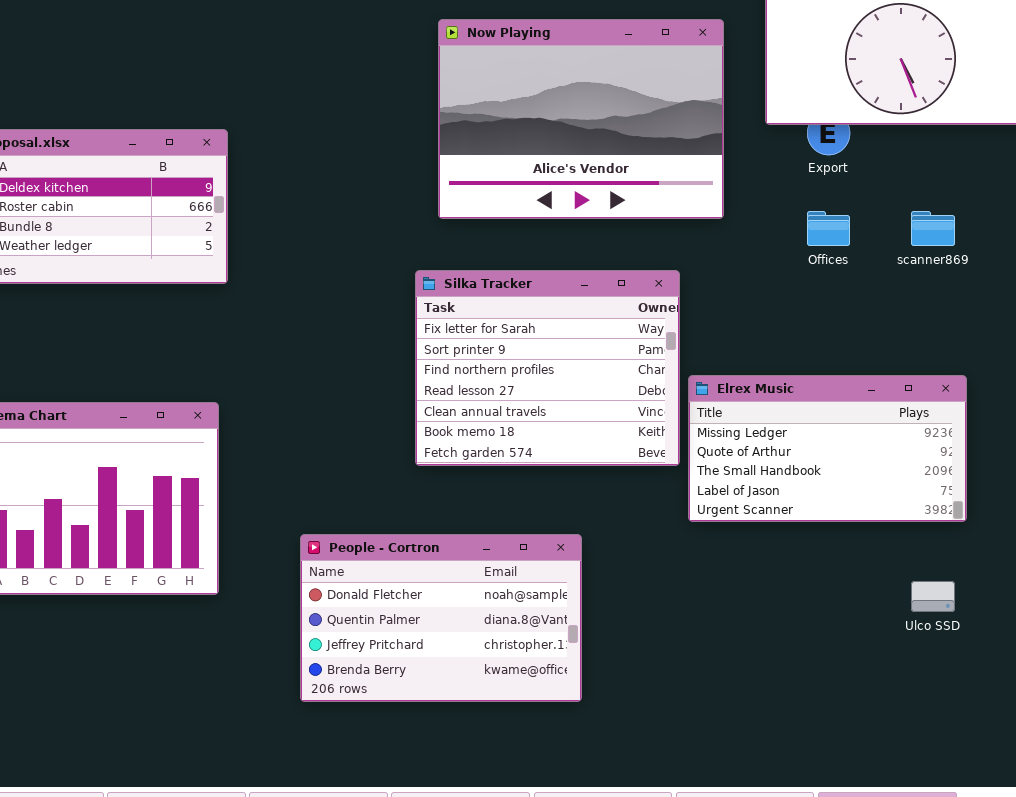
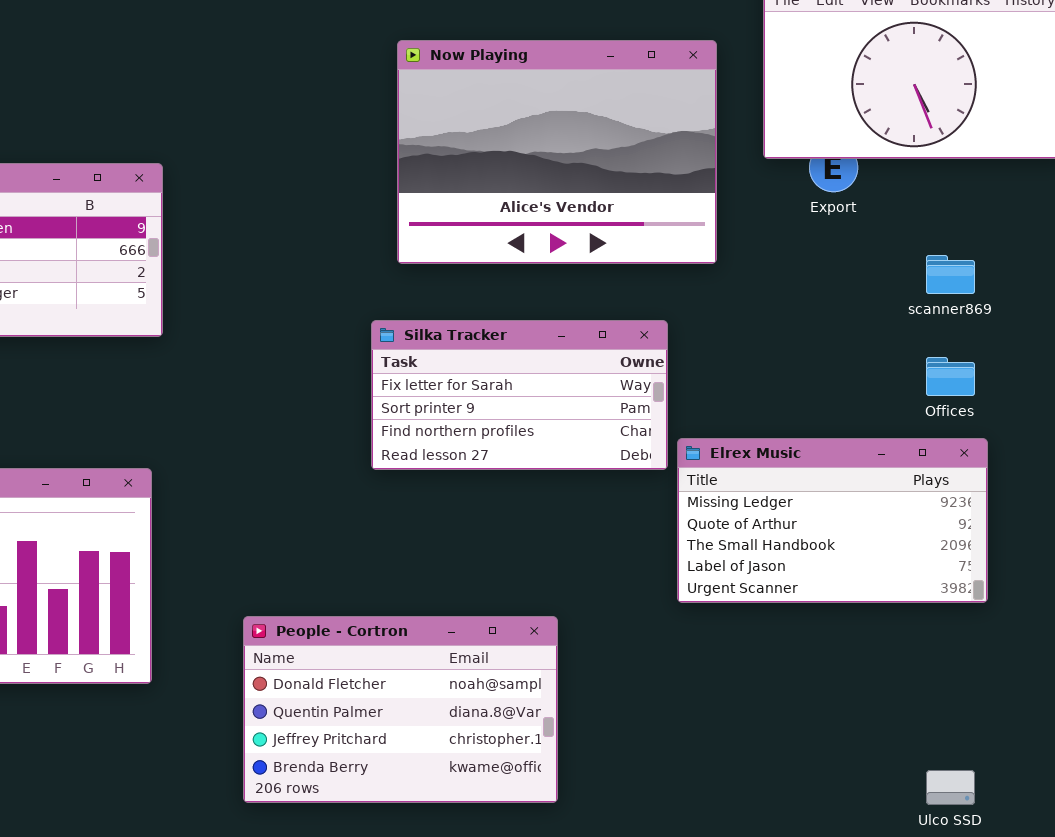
Offices: [807,211,850,246] -> [926,357,975,396], moved
Silka Tracker: [415,270,680,466] -> [371,320,668,470], resized
Ulco SSD: [911,581,955,612] -> [926,770,975,805], moved

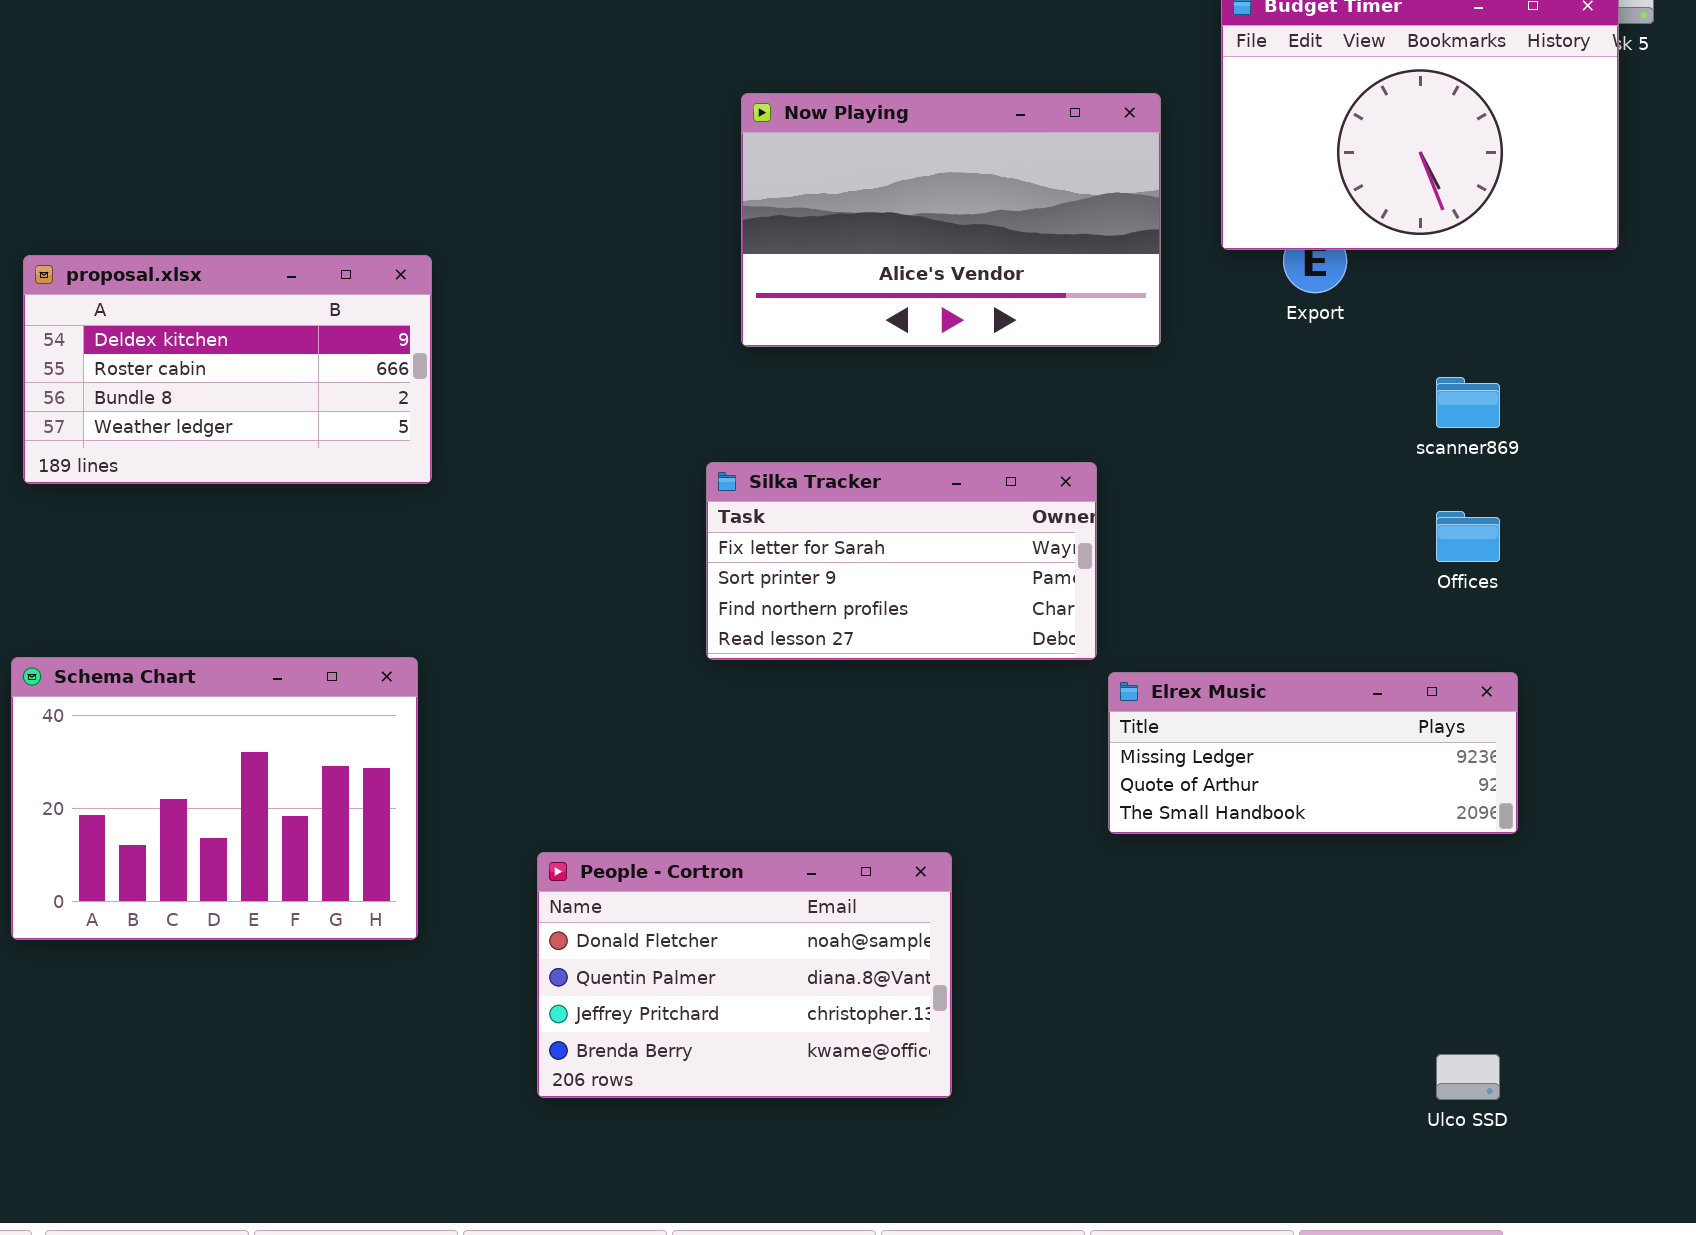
Now Playing: [397,40,717,264] -> [741,93,1161,347], resized
Elrex Music: [677,438,988,603] -> [1108,672,1518,834], resized

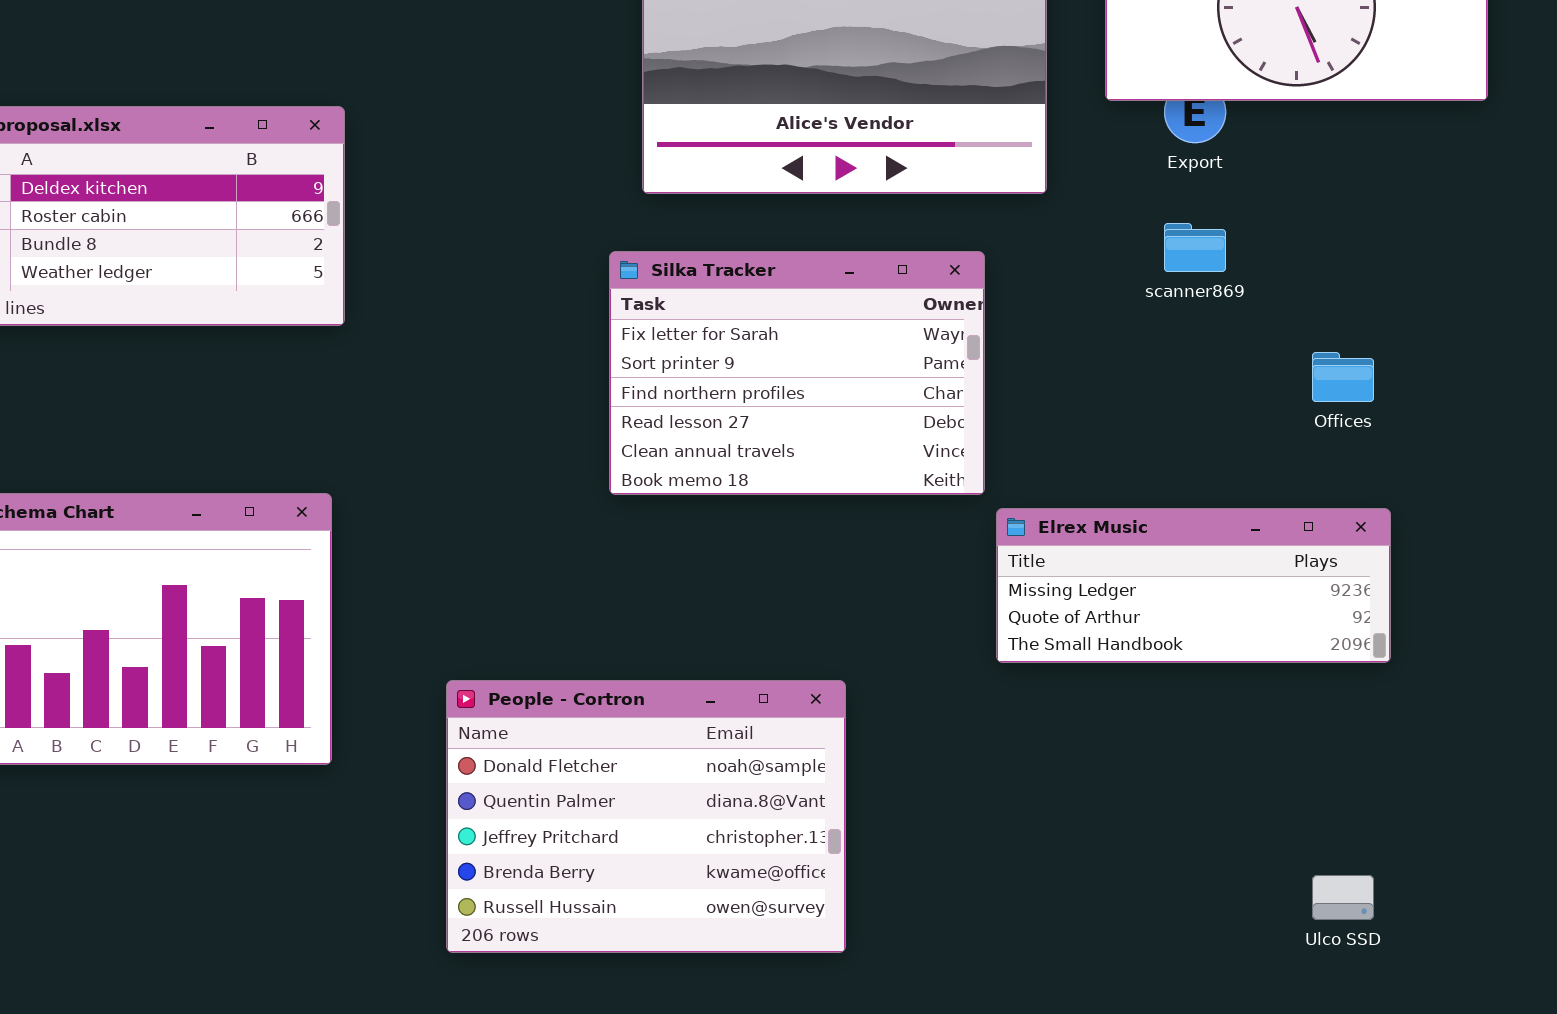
scanner869: [1436,377,1500,428] -> [1164,223,1226,272], moved
Silka Tracker: [706,462,1097,660] -> [609,251,985,495], resized
People - Cortron: [537,852,952,1098] -> [446,680,846,953], resized

